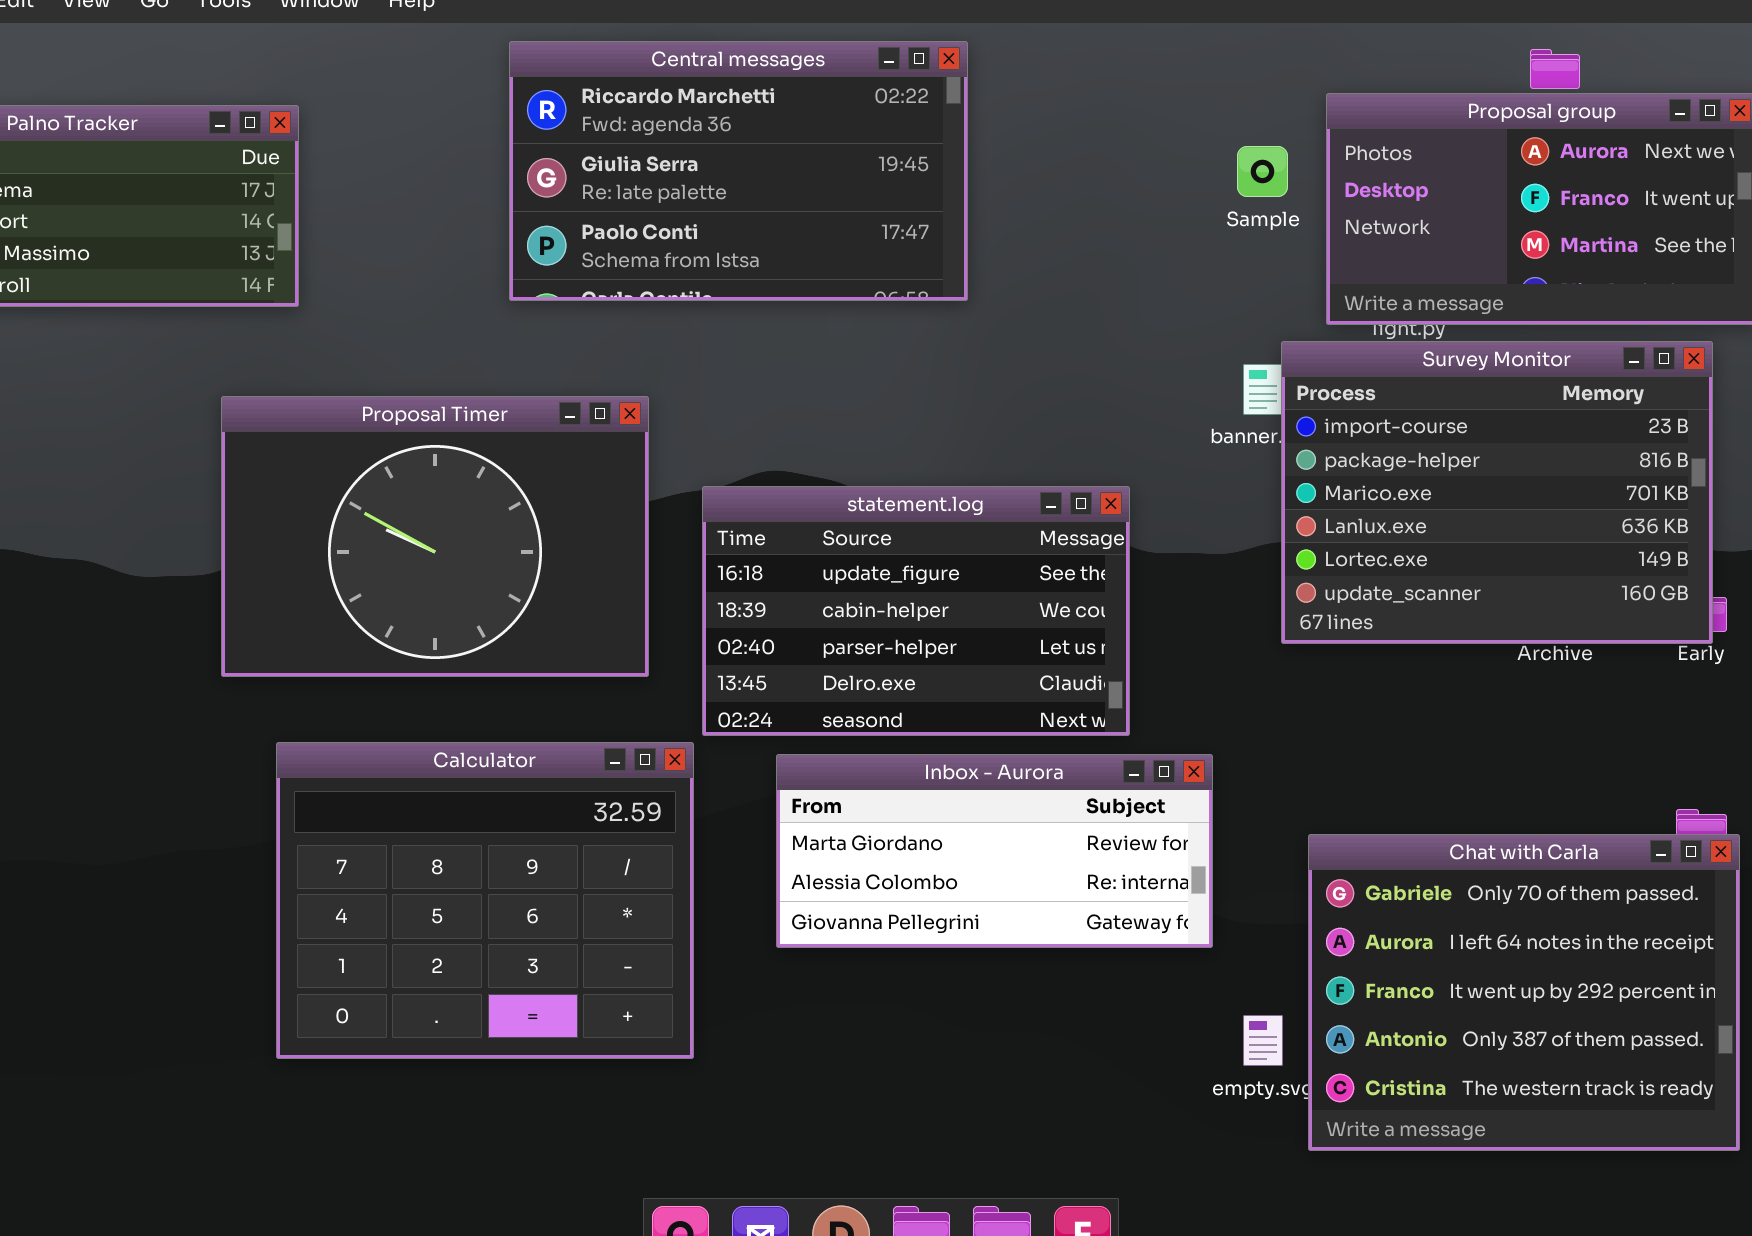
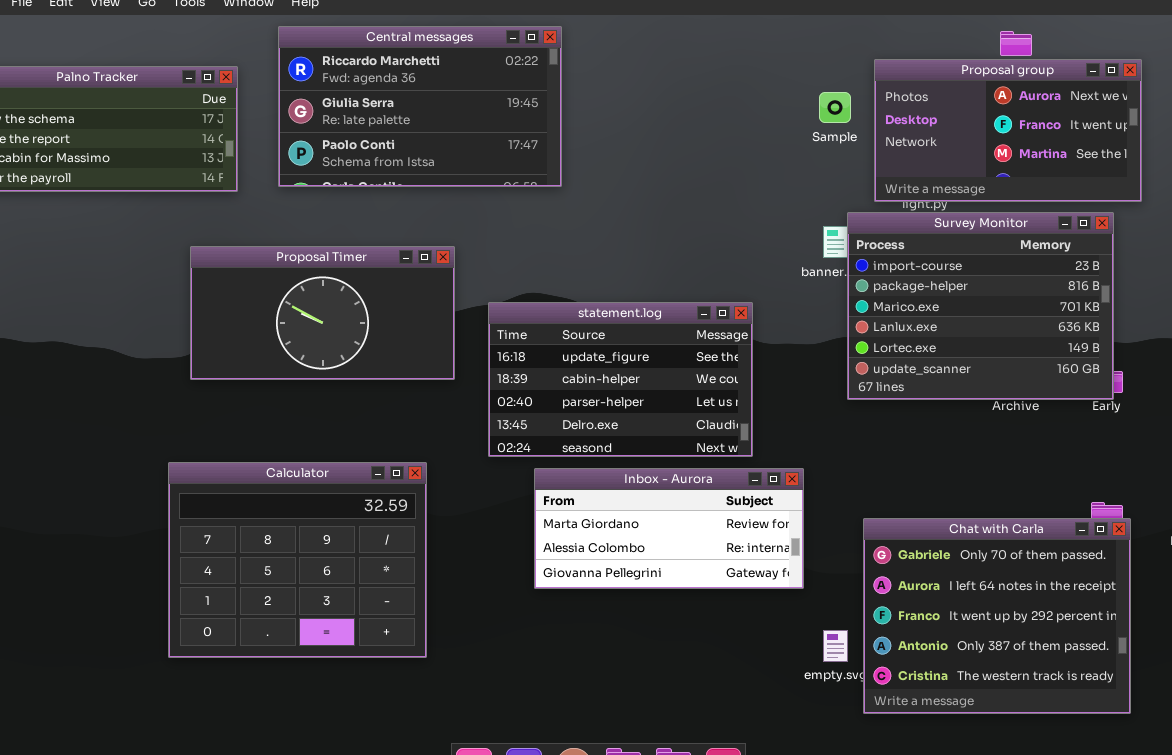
Central messages: [509,41,968,301] -> [278,26,562,187], moved
Proposal Timer: [221,396,649,677] -> [190,246,455,380], resized
Calculator: [276,742,694,1059] -> [168,462,427,658], moved

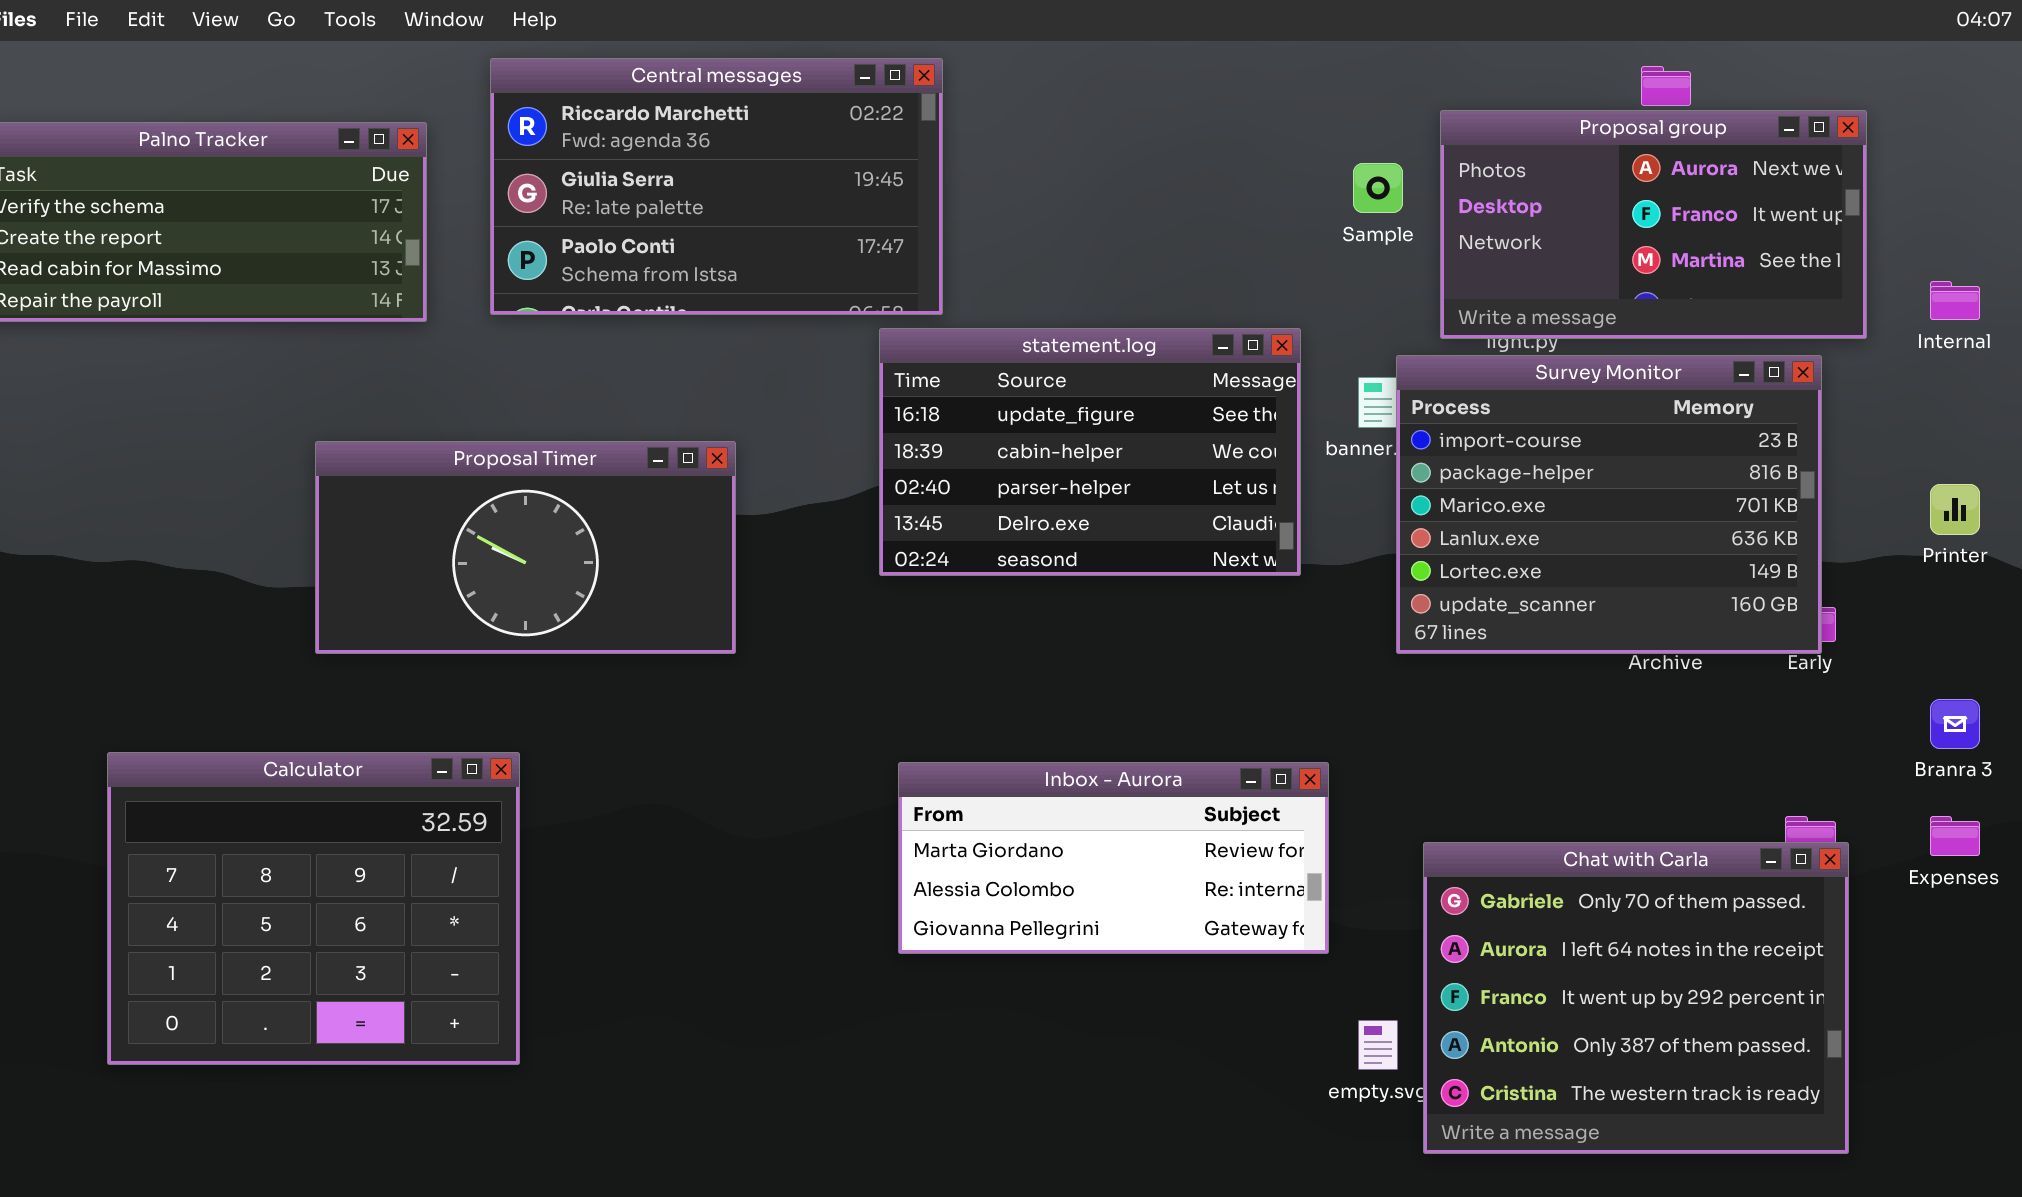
Proposal Timer: [190,246,455,380] -> [315,441,736,654], moved
statement.log: [488,302,753,457] -> [879,328,1301,576], moved
Calculator: [168,462,427,658] -> [107,752,520,1065], moved

